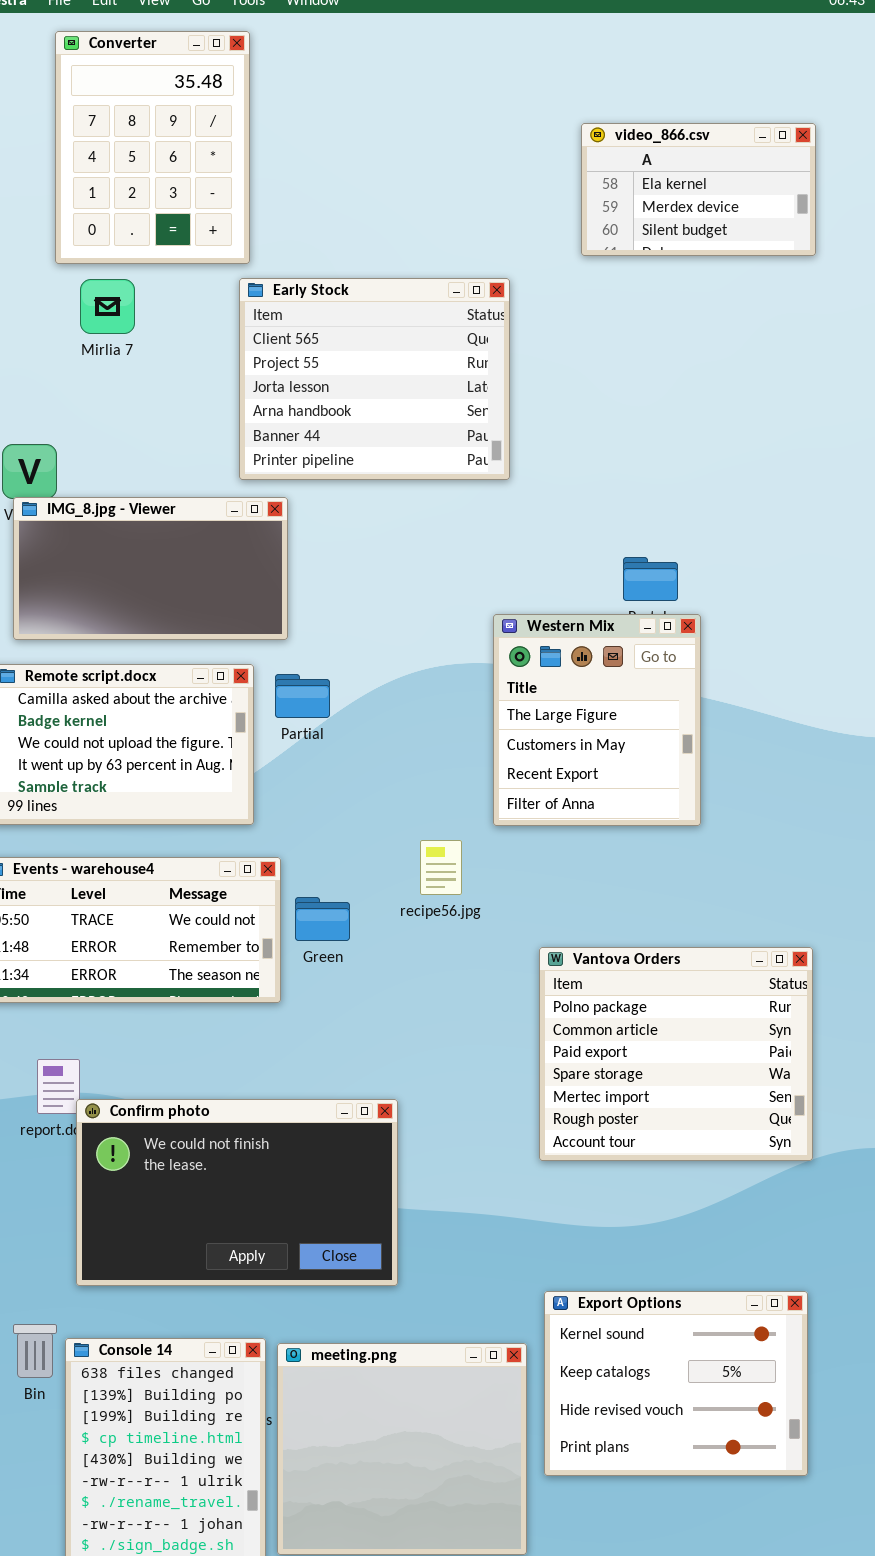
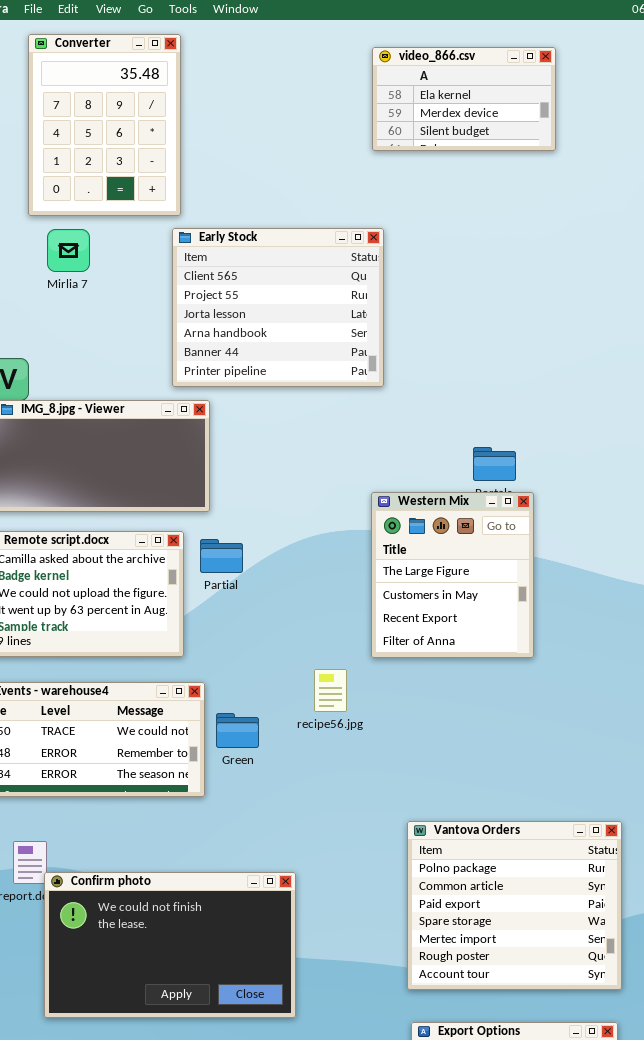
video_866.csv: [581,123,816,256] -> [372,47,556,151], moved
Vantova Orders: [539,947,813,1161] -> [407,821,622,990], moved

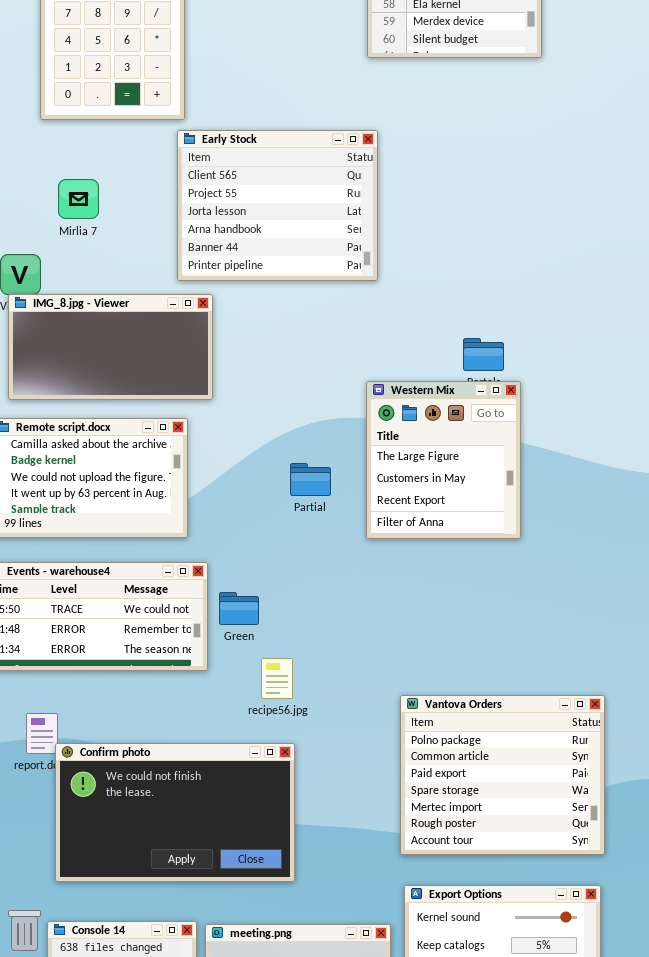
Mirlia 7: [47,229,90,272] -> [58,179,99,219], moved
Partial: [200,539,243,573] -> [290,463,331,496], moved
recipe56.jpg: [314,669,347,712] -> [261,658,293,699], moved

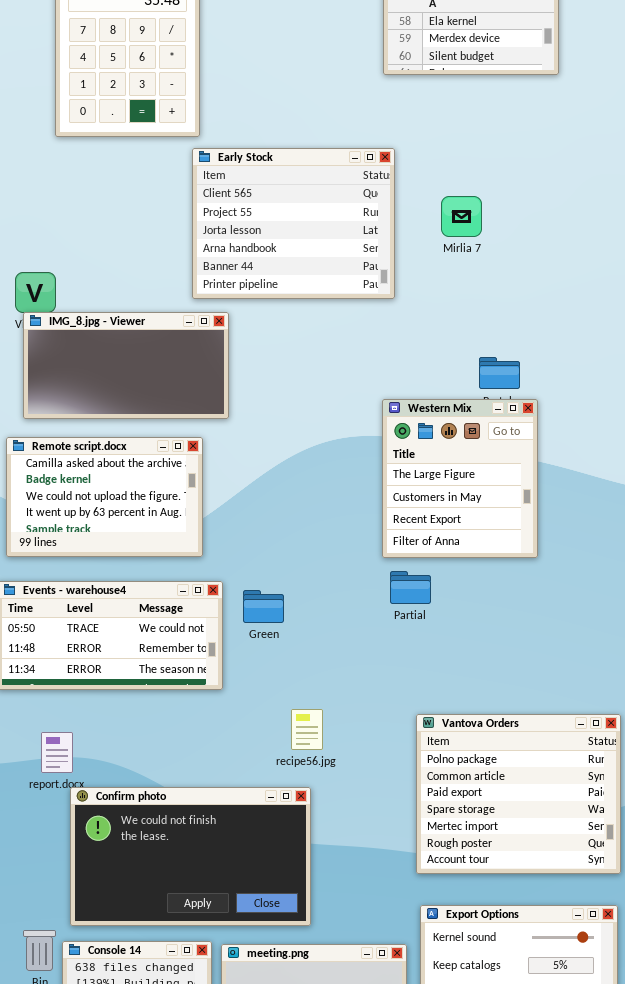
Mirlia 7: [58,179,99,219] -> [441,196,482,237], moved
Partial: [290,463,331,496] -> [390,571,431,604], moved
Green: [219,592,259,625] -> [243,590,284,623], moved
recipe56.jpg: [261,658,293,699] -> [291,709,323,750], moved
Confirm photo: [55,743,295,882] -> [70,787,311,926], moved

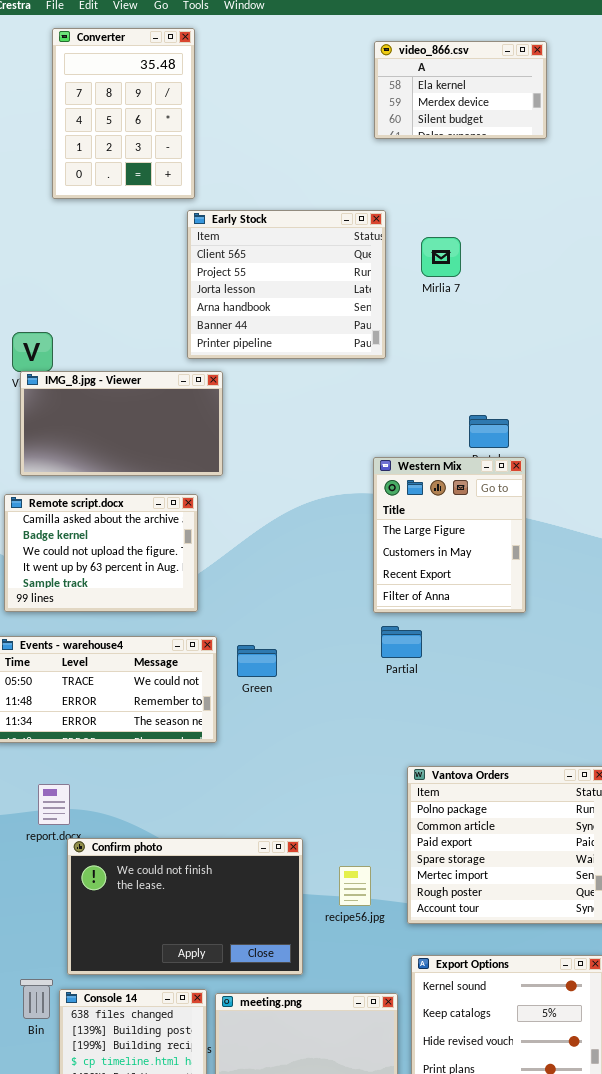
Mirlia 7: [441,196,482,237] -> [421,237,461,277], moved
recipe56.jpg: [291,709,323,750] -> [339,866,371,906], moved

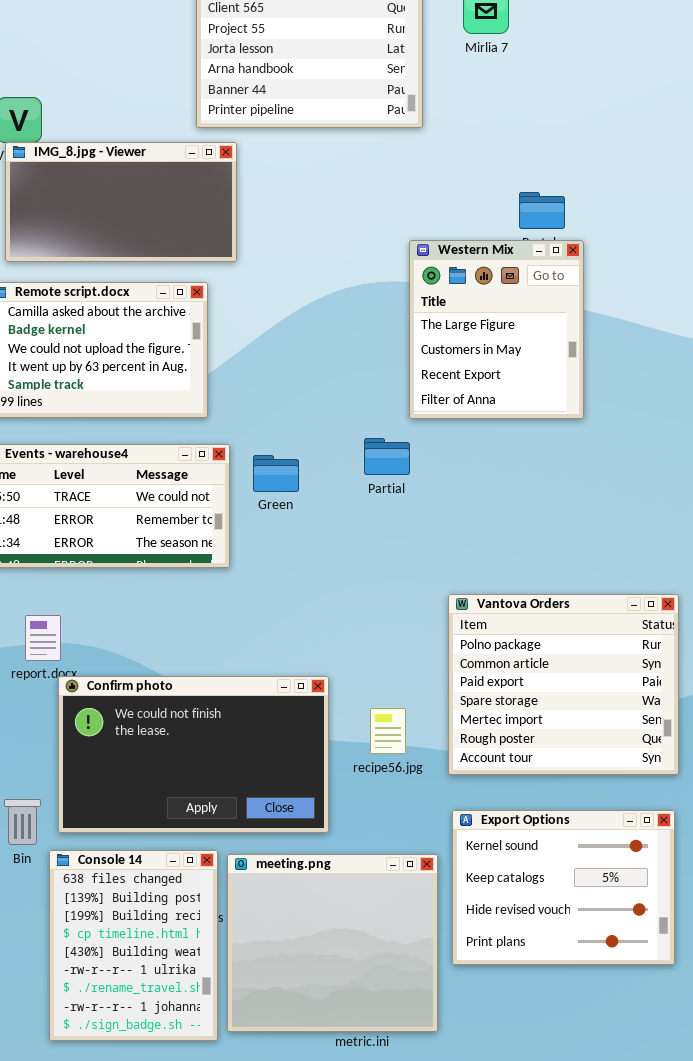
Partial: [381,626,422,658] -> [364,438,410,475], moved
Bin: [20,979,53,1019] -> [4,799,41,845], moved

